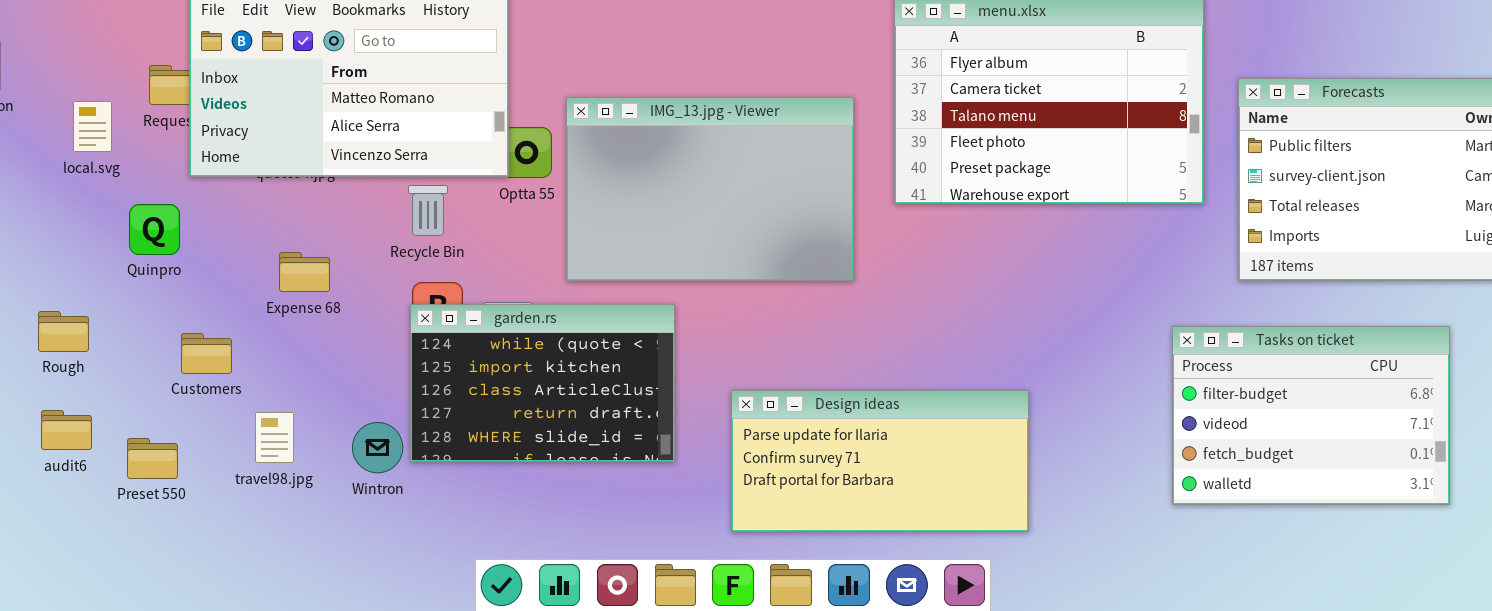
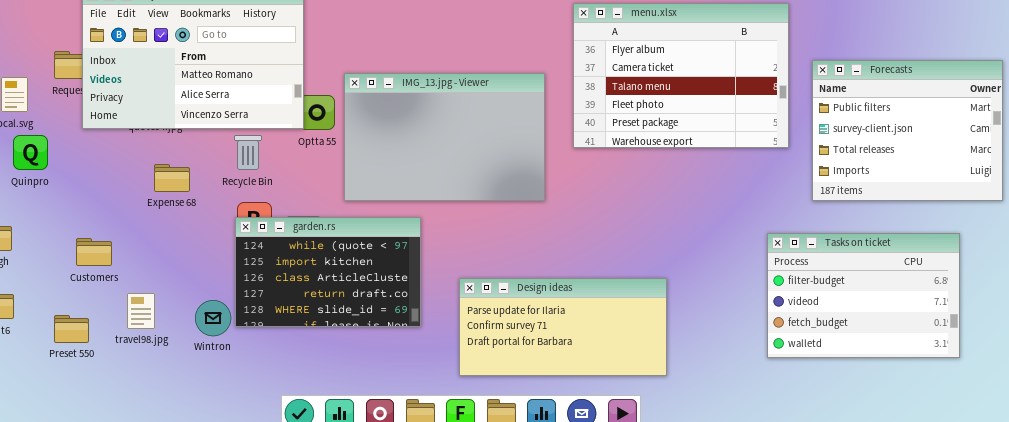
Quinpro: [129,204,180,255] -> [13,135,48,170], moved
Expense 68: [279,252,330,292] -> [154,164,190,192], moved
Preset 550: [127,438,178,479] -> [54,315,89,343], moved

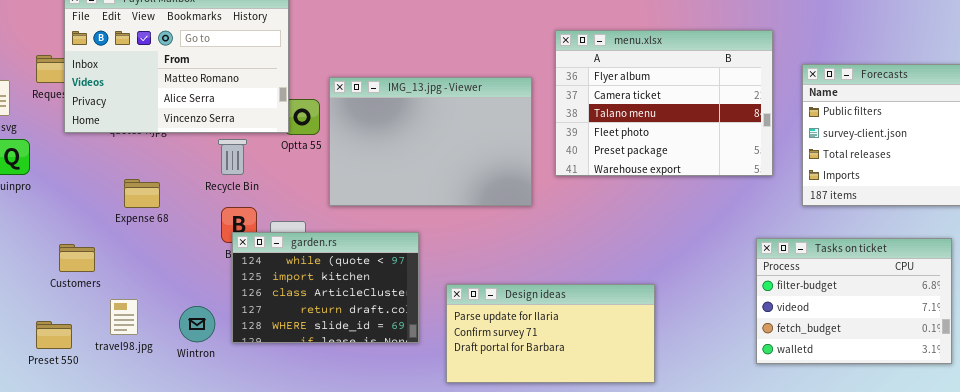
menu.xlsx: [573,3,789,148] -> [555,30,773,176], moved
Expense 68: [154,164,190,192] -> [124,179,160,208], moved
garden.rs: [235,217,421,327] -> [232,232,419,343], moved

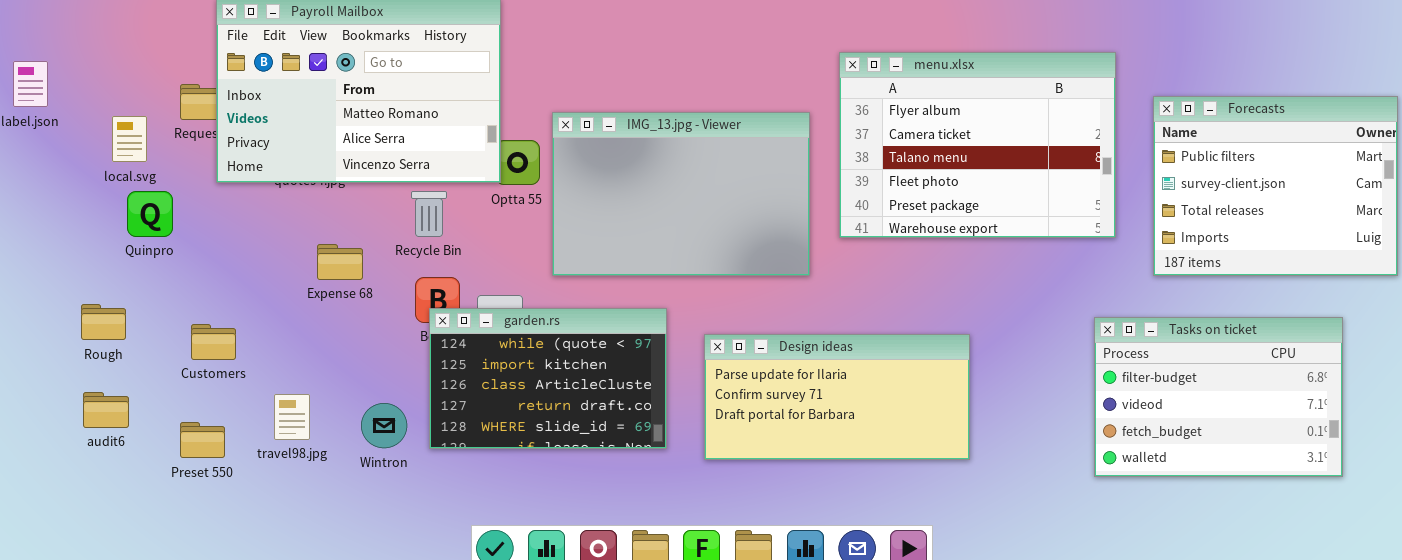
Expense 68: [124,179,160,208] -> [317,244,363,280], moved
Customers: [59,244,95,272] -> [191,324,236,360], moved
Design ideas: [446,284,655,383] -> [704,334,970,460], moved

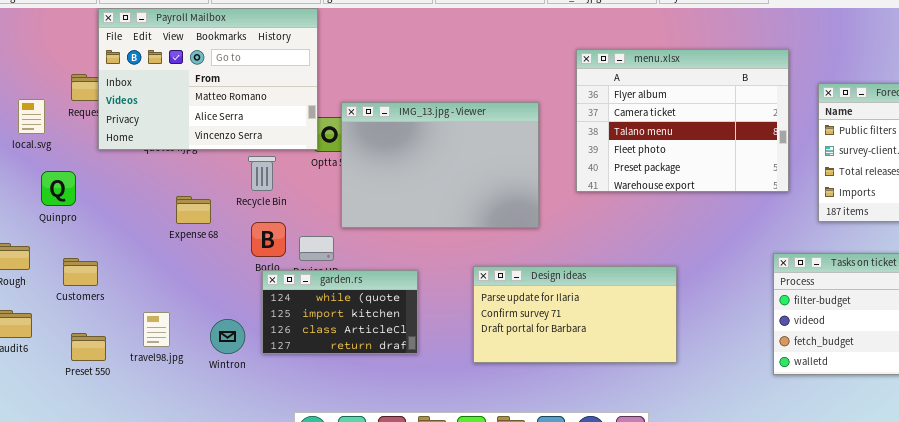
IMG_13.jpg - Viewer: [552,112,810,276] -> [341,102,539,228], moved
Quinpro: [127,191,173,237] -> [41,171,76,206], moved
garden.rs: [429,308,667,449] -> [262,270,418,354], resized
Customers: [191,324,236,360] -> [63,258,98,286], moved

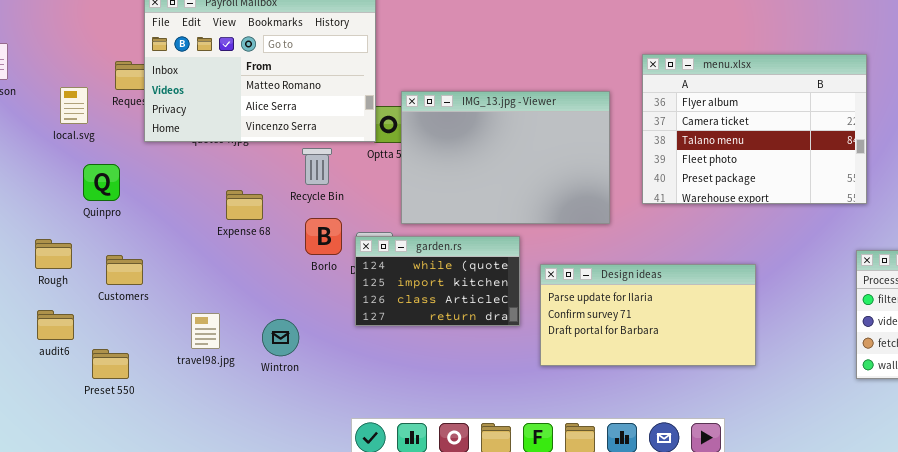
menu.xlsx: [576,49,789,192] -> [642,54,867,204], moved
garden.rs: [262,270,418,354] -> [355,236,520,326], moved
Preset 550: [71,333,106,361] -> [92,349,129,379], moved

